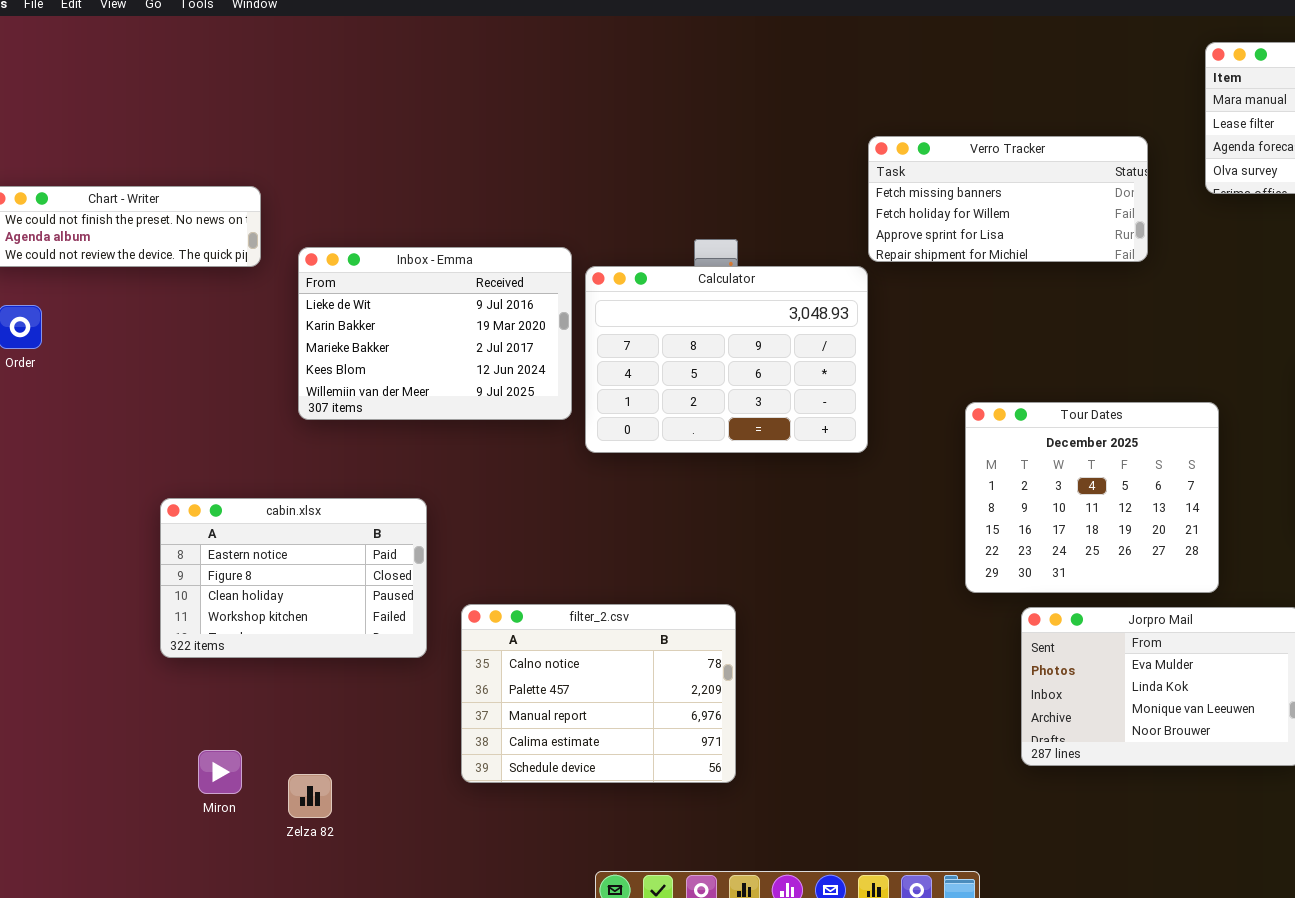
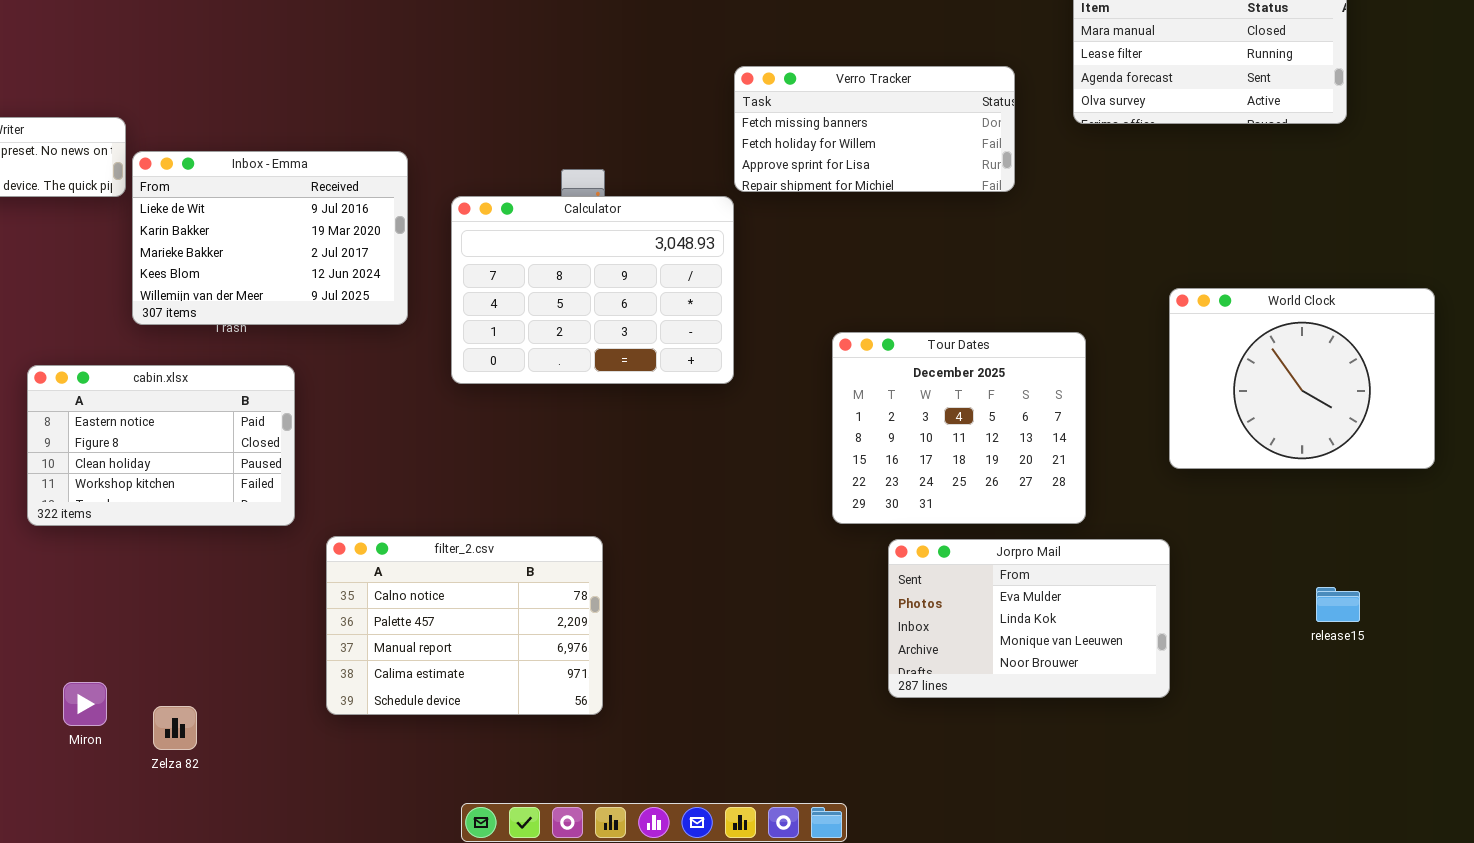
Inbox - Emma: [298,247,572,420] -> [132,151,408,325], moved
cabin.xlsx: [160,498,427,658] -> [27,365,295,526], moved

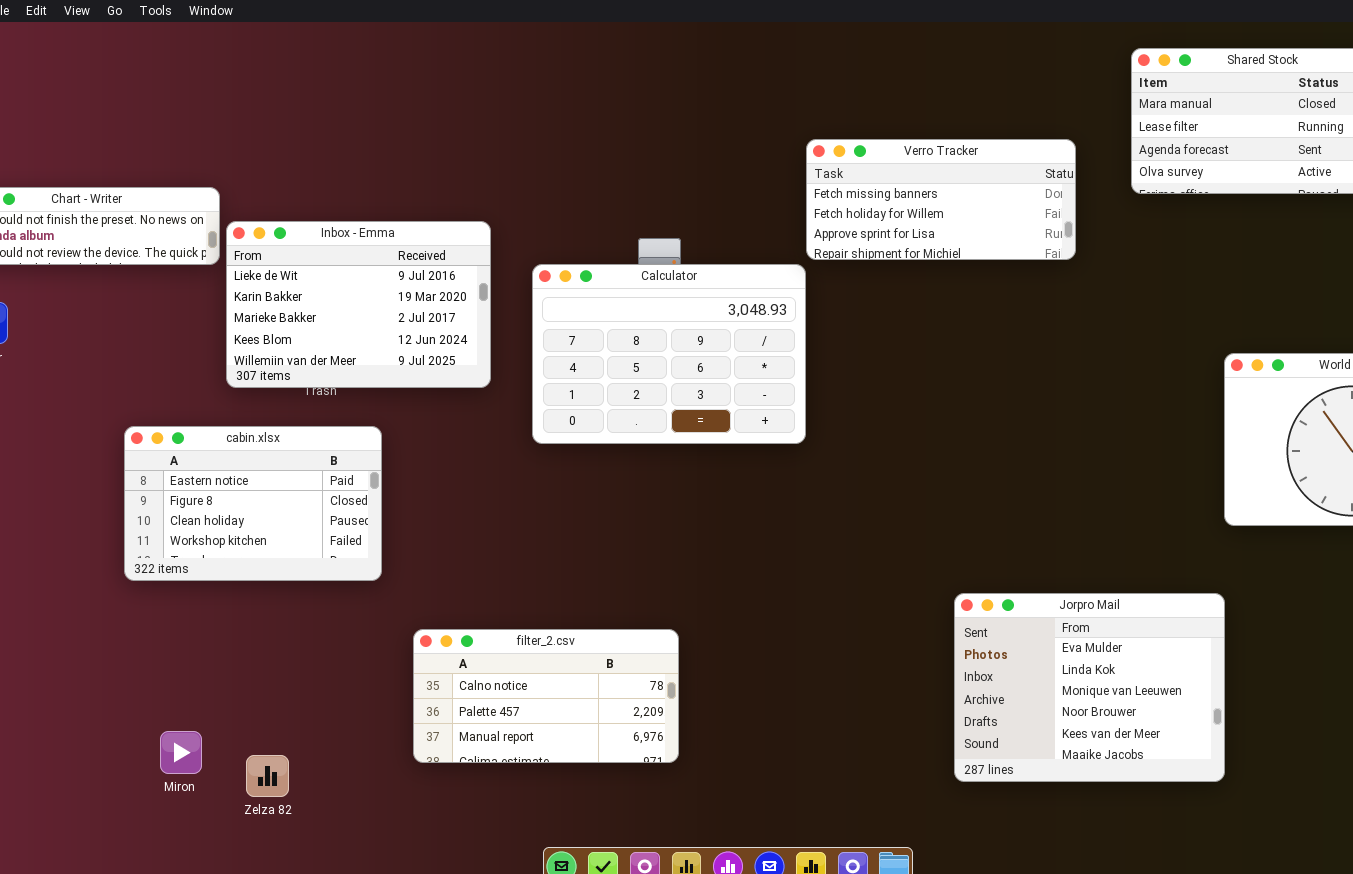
Tour Dates: [832,332,1086,524] -> none, closed
filter_2.csv: [326,536,603,715] -> [413,629,679,763], resized
Jorpro Mail: [888,539,1170,698] -> [954,593,1225,782], resized

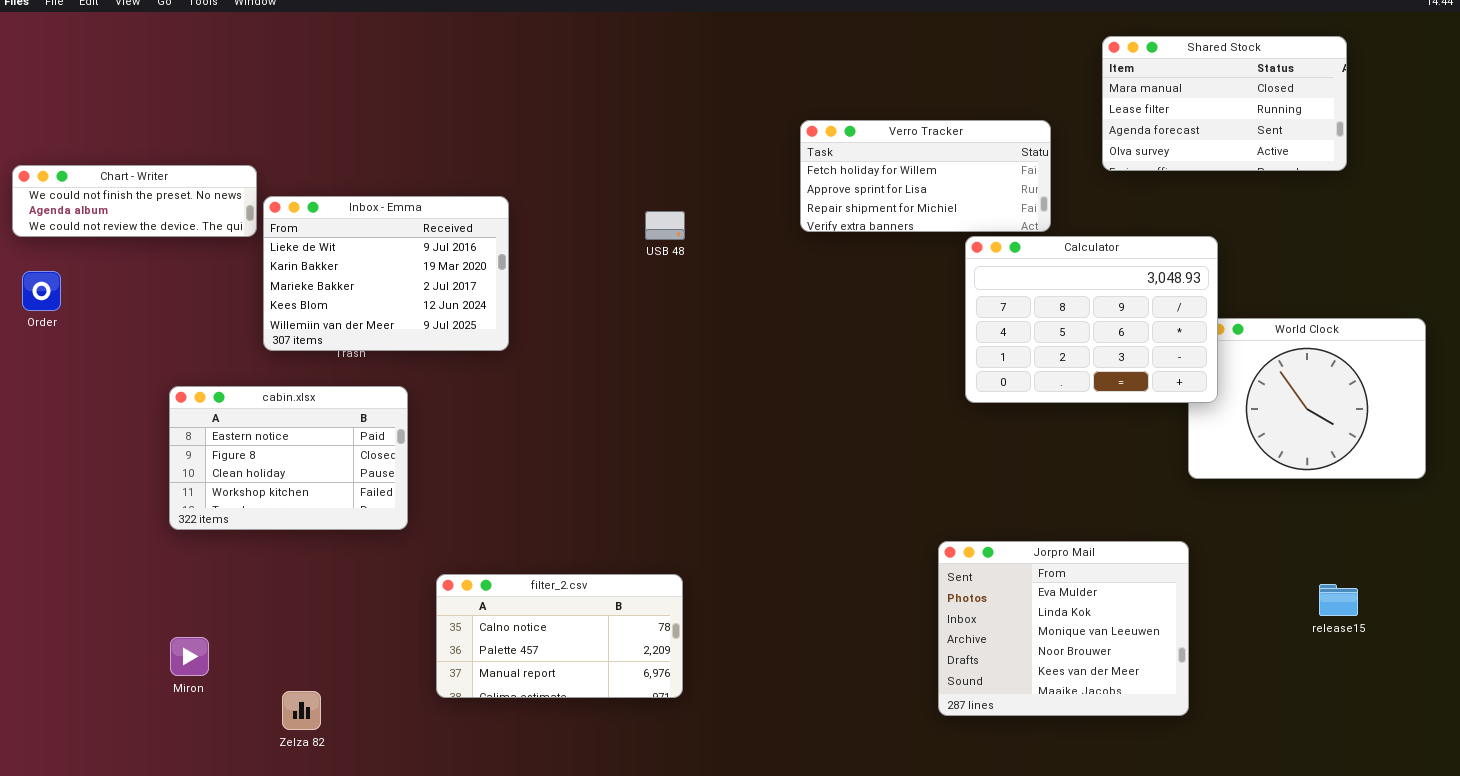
Verro Tracker: [806,139,1076,260] -> [800,120,1051,232], scrolled down 1 row
Calculator: [532,264,806,444] -> [965,236,1218,403], moved
Miron: [160,731,202,774] -> [170,637,209,676], moved

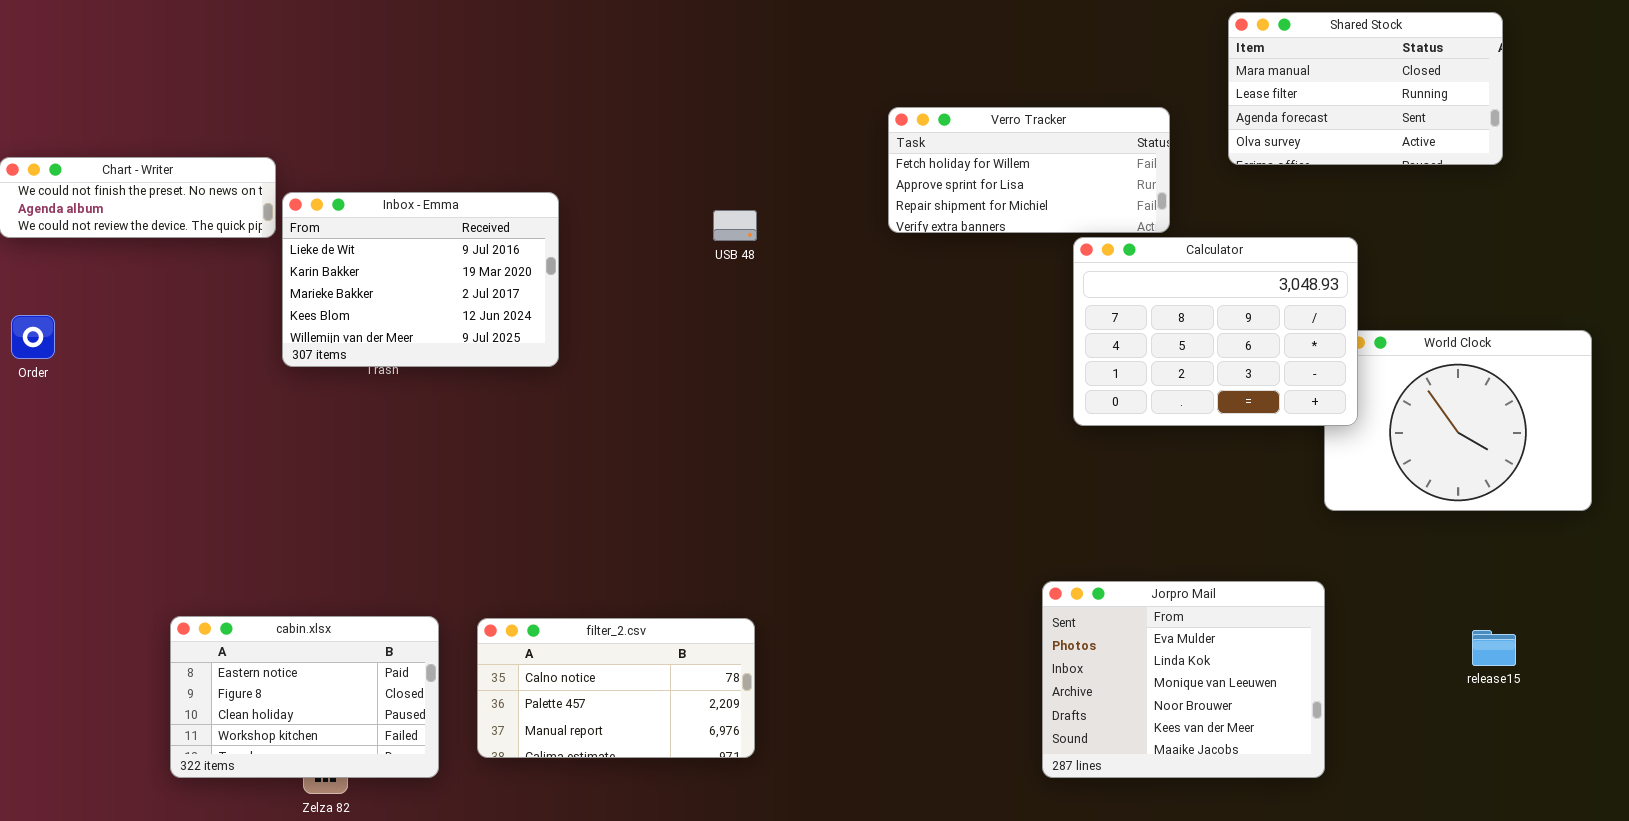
Order: [22,271,61,311] -> [11,315,55,359], moved
cabin.xlsx: [169,386,408,530] -> [170,616,439,778], moved

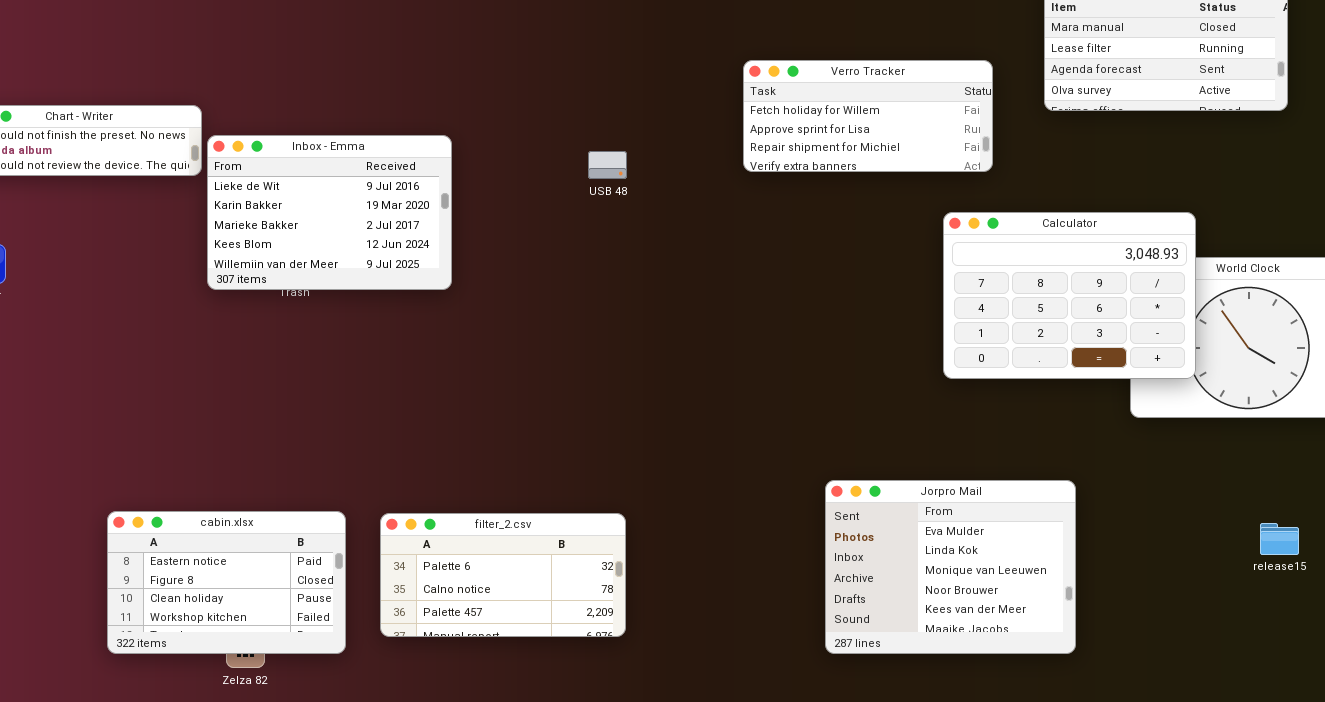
Calculator: [1073,237,1358,426] -> [943,212,1196,379], moved
Jorpro Mail: [1042,581,1325,778] -> [825,480,1076,654], moved
filter_2.csv: [477,618,755,758] -> [380,513,626,637], scrolled up 1 row

